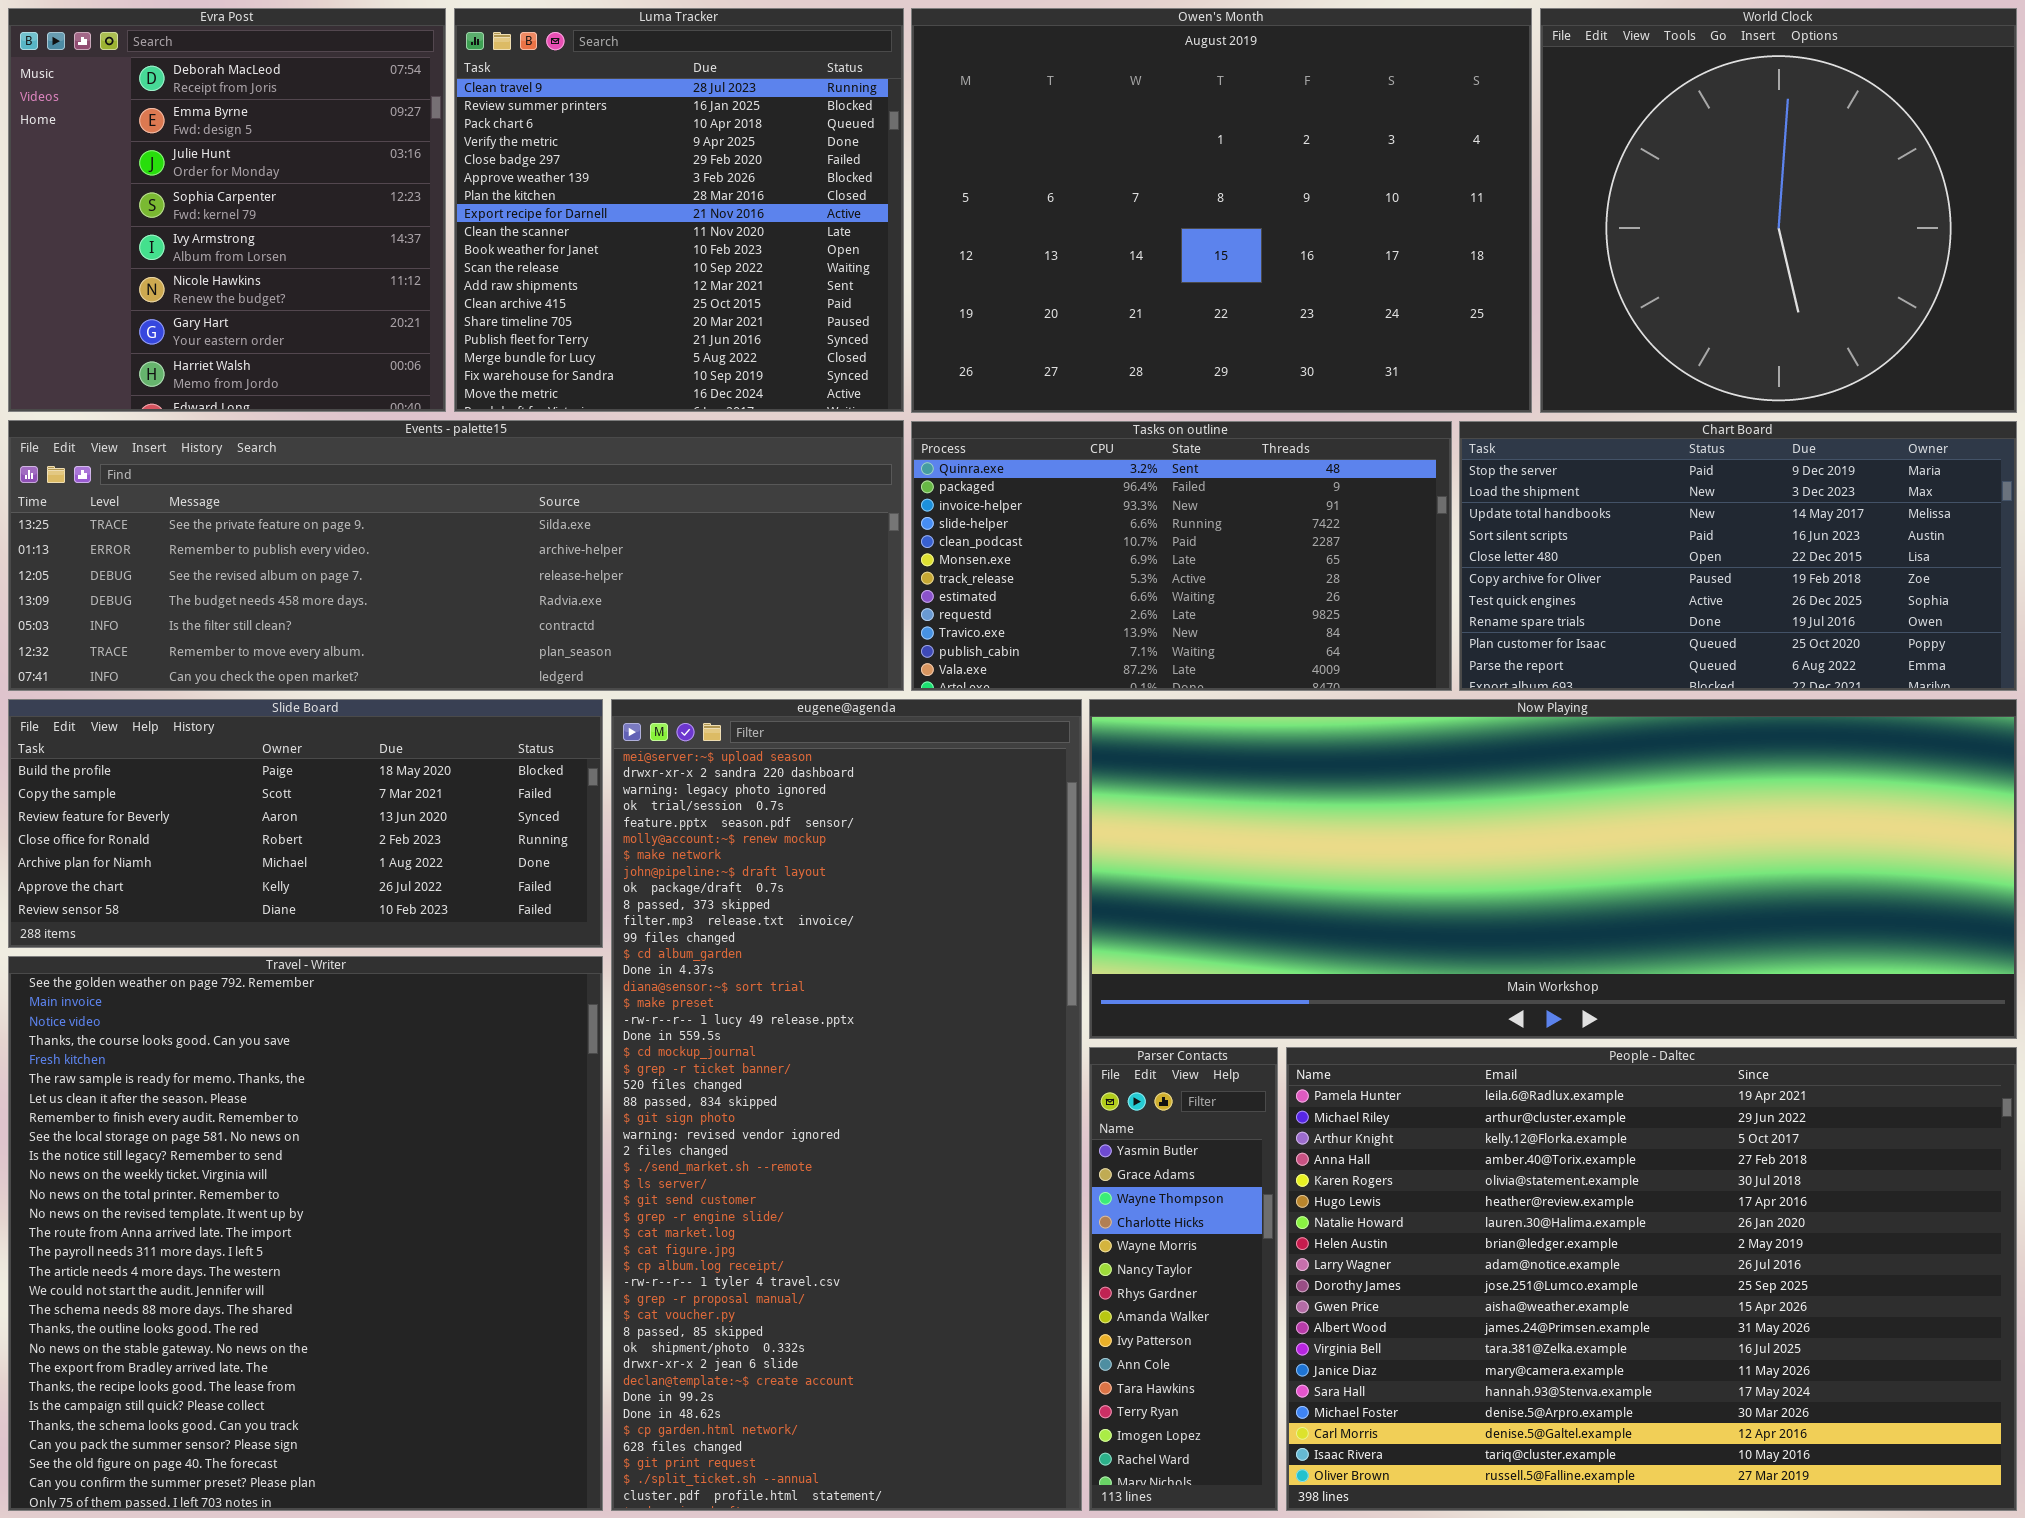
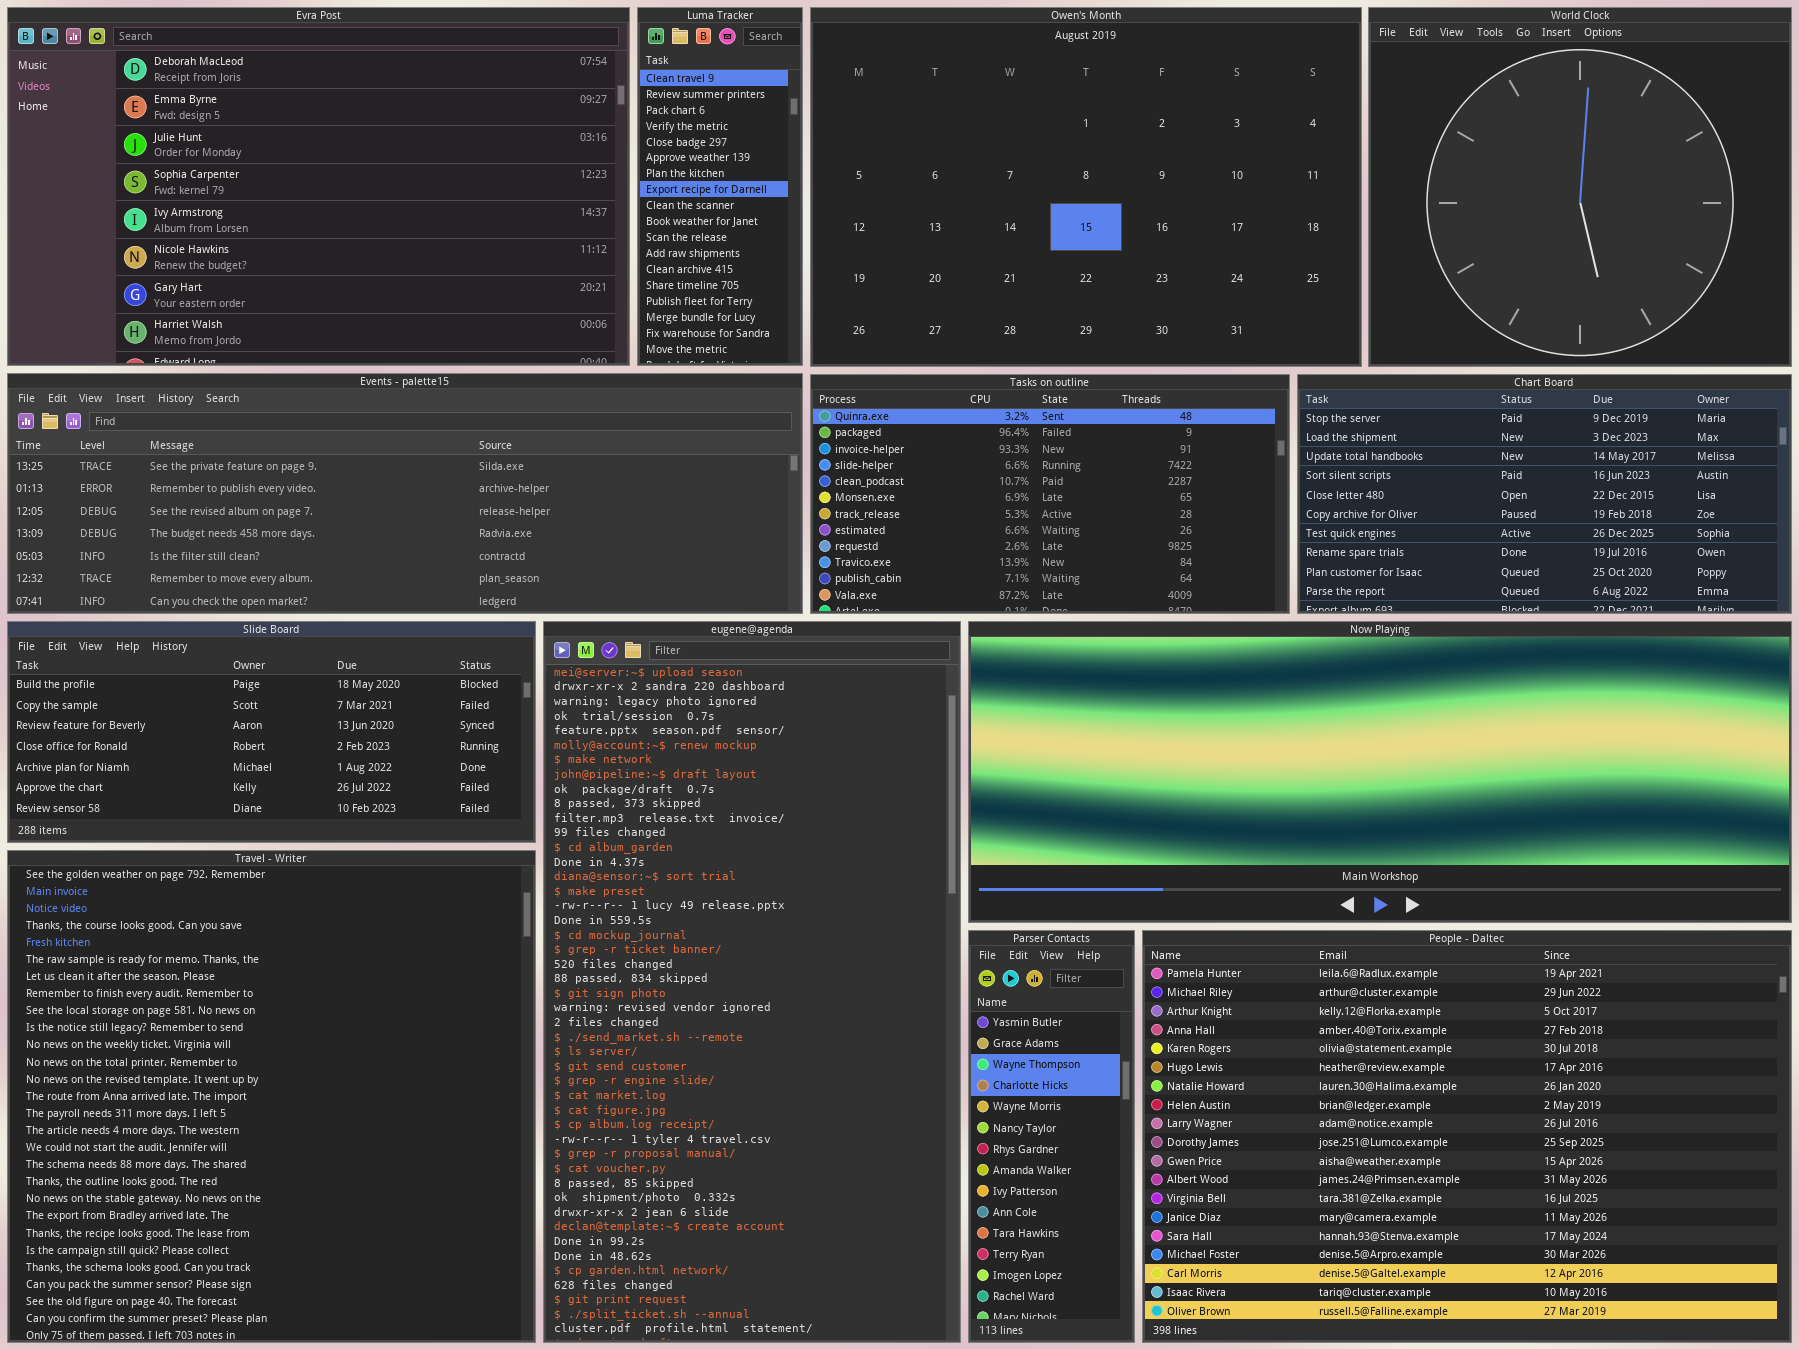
Evra Post: [8,8,446,412] -> [7,7,630,366], resized
Luma Tracker: [454,8,904,412] -> [637,7,803,366], resized

